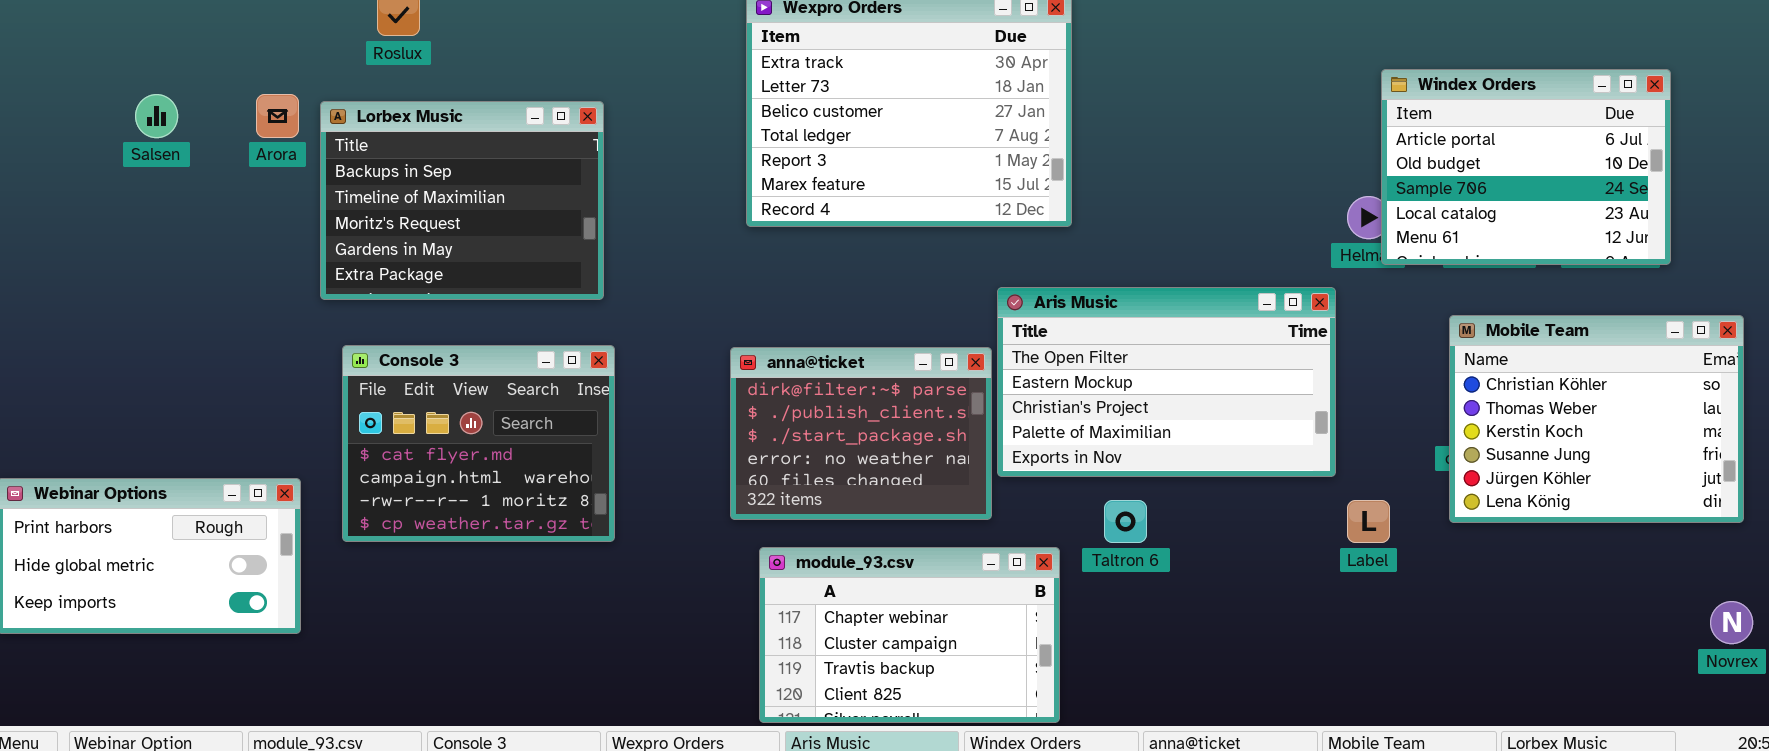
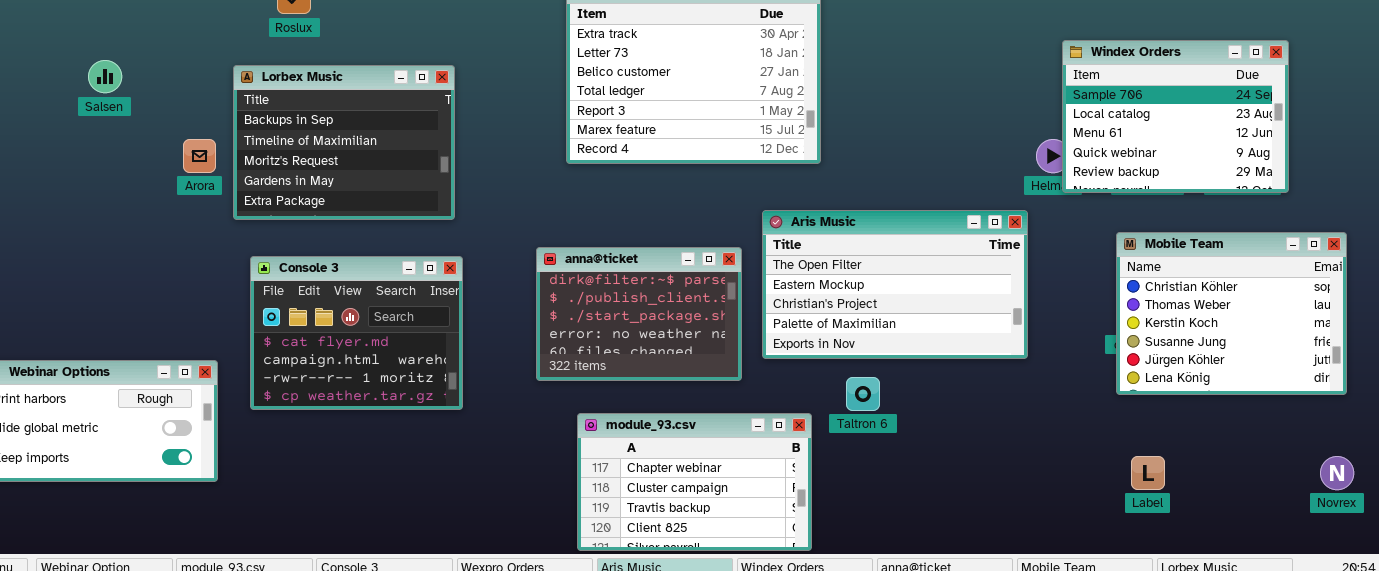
Windex Orders: [1381,69,1671,265] -> [1062,40,1289,193], scrolled down 2 rows
Arora: [256,94,299,138] -> [183,139,216,173], moved
anna@ticket: [730,347,992,520] -> [536,247,742,381], moved
Label: [1347,500,1390,543] -> [1131,456,1165,490], moved

